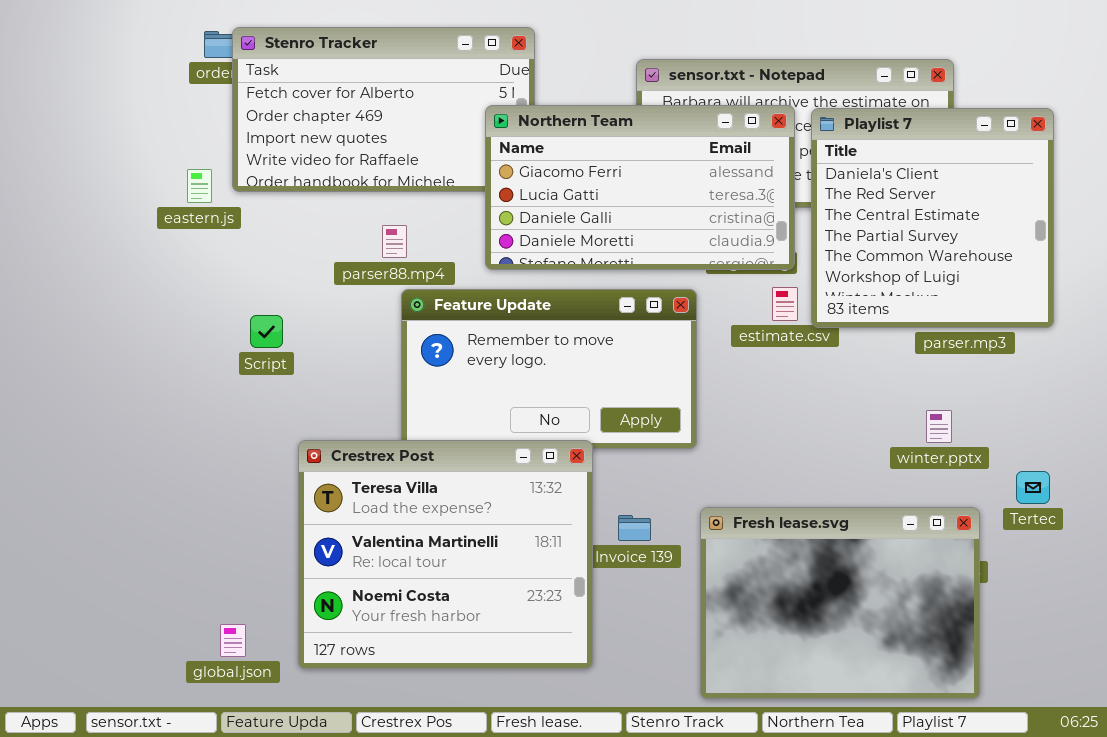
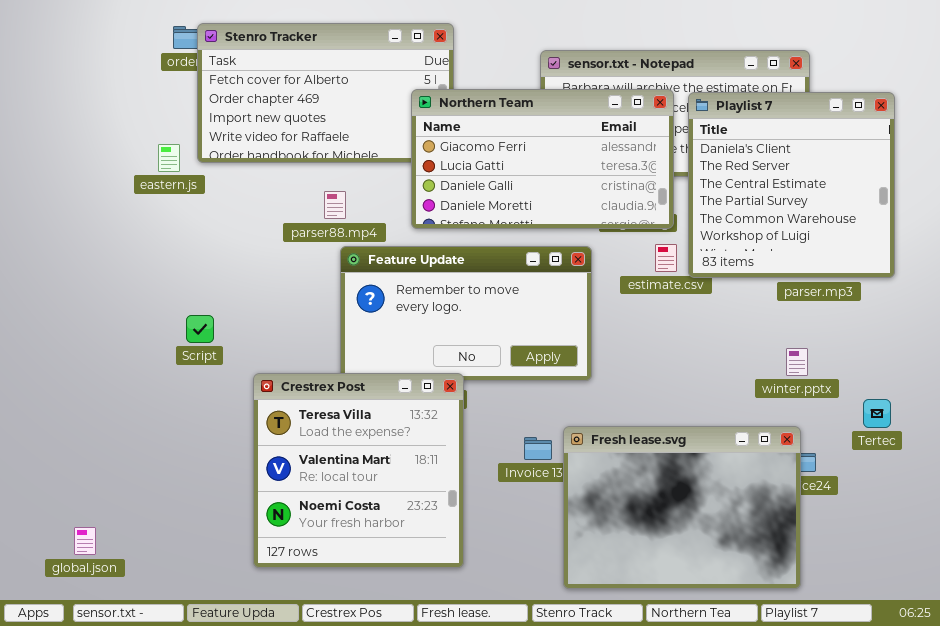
Script: [250,315,283,348] -> [186,315,214,343], moved
Crestrex Post: [298,440,593,669] -> [253,373,464,568], resized
Fresh lease.svg: [700,507,980,699] -> [563,426,801,589], moved
global.json: [220,624,246,657] -> [74,527,96,555], moved

